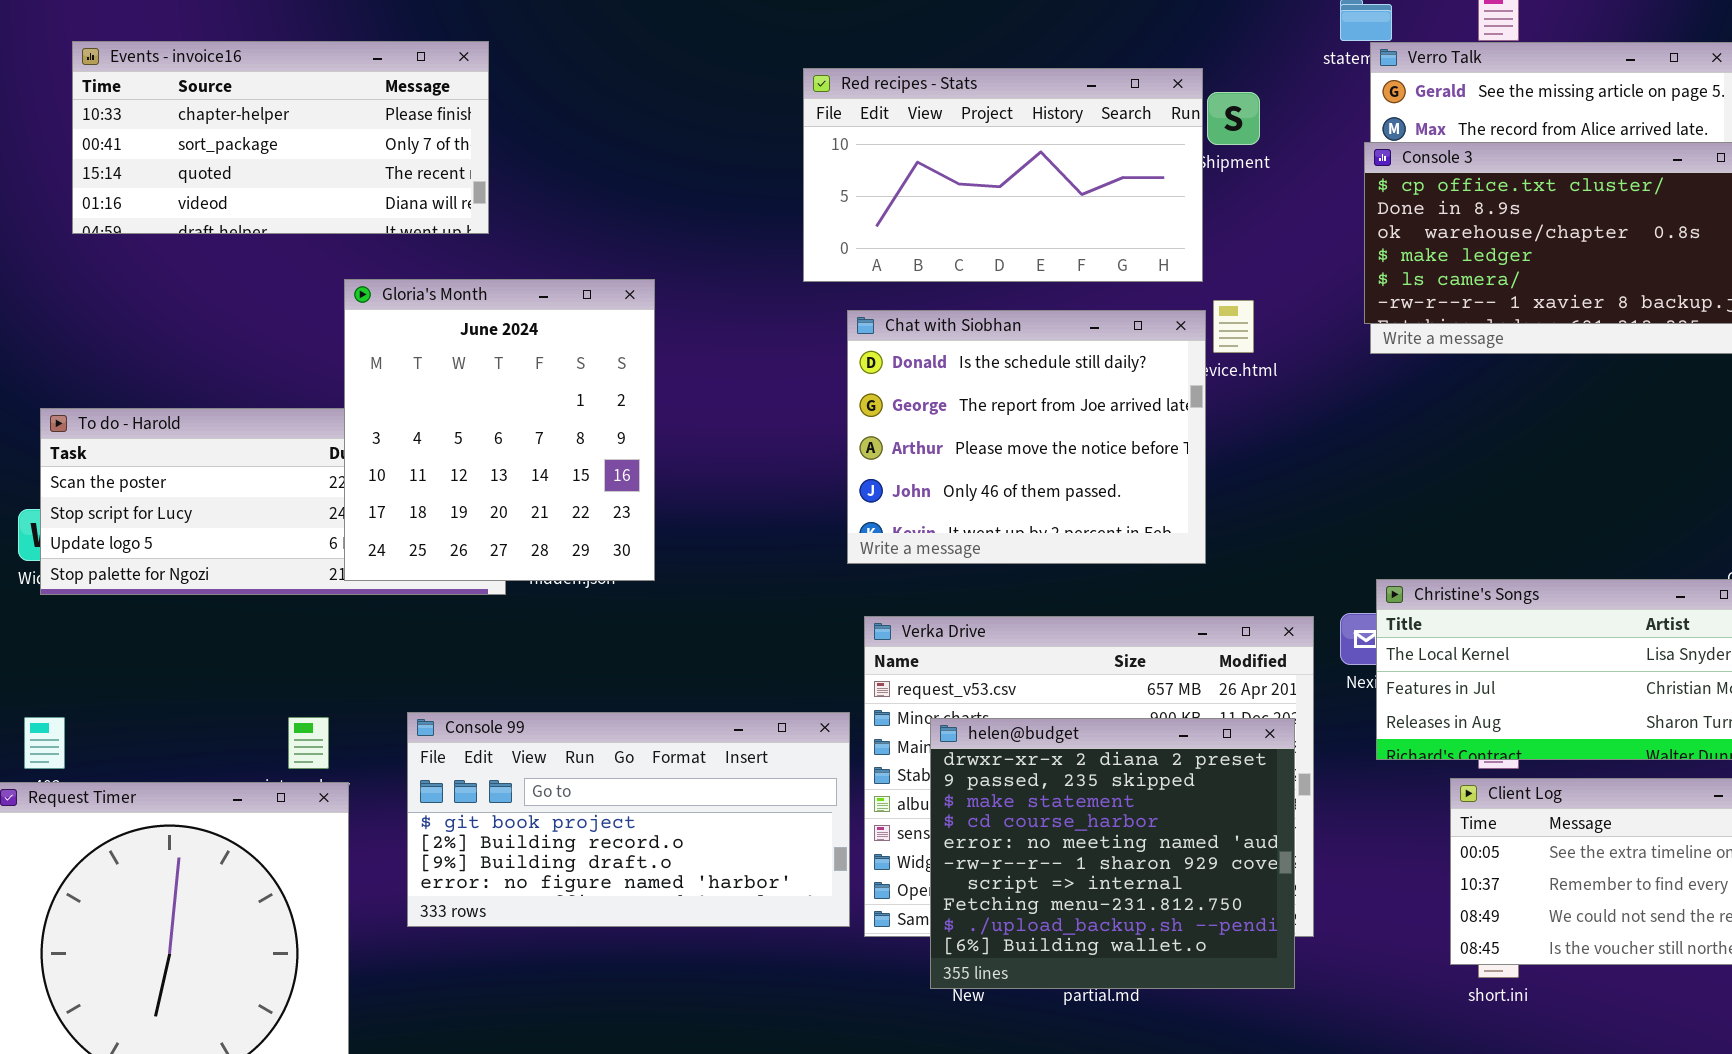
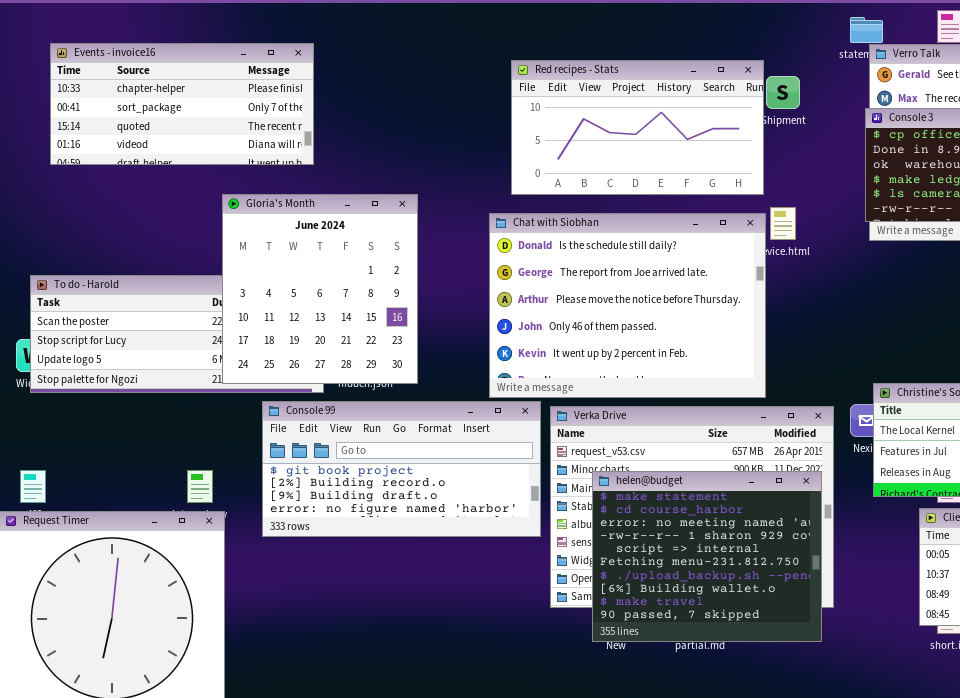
Chat with Siobhan: [847,310,1206,564] -> [489,213,766,398], resized
Console 99: [407,712,850,927] -> [262,401,541,537], moved
helen@budget: [930,718,1295,989] -> [592,471,822,642], scrolled down 2 rows

